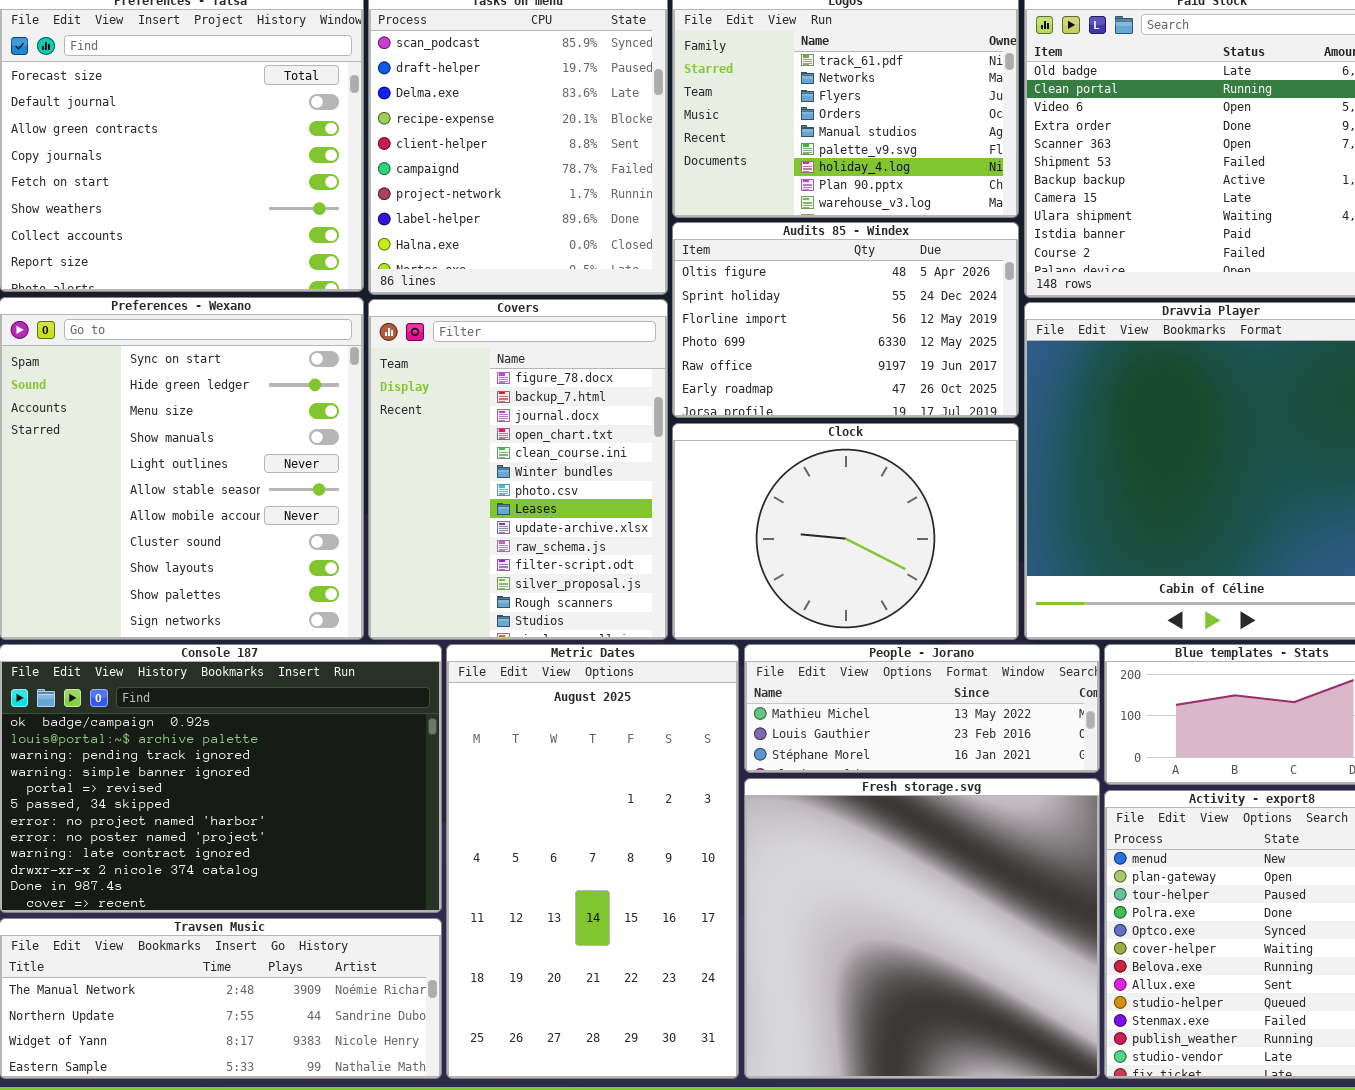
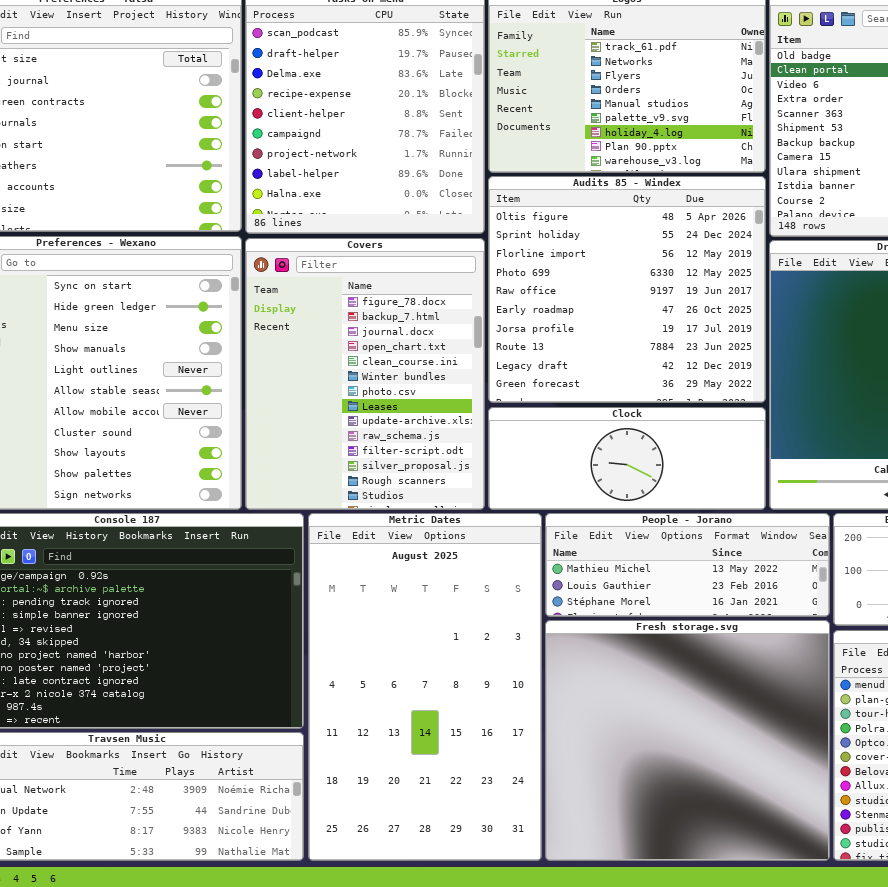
Audits 85 - Windex: [672,222,1019,418] -> [488,176,766,403], resized
Clock: [672,423,1019,640] -> [488,407,766,510], resized

